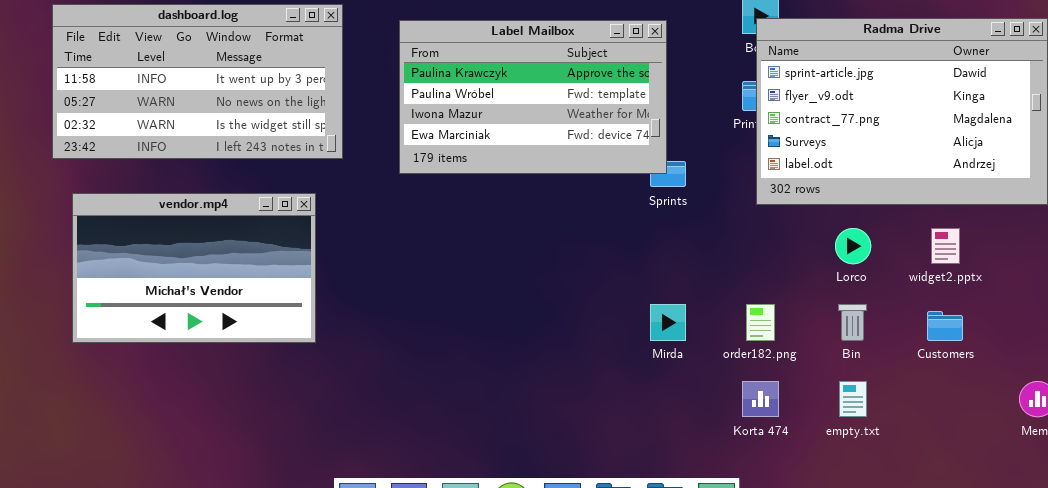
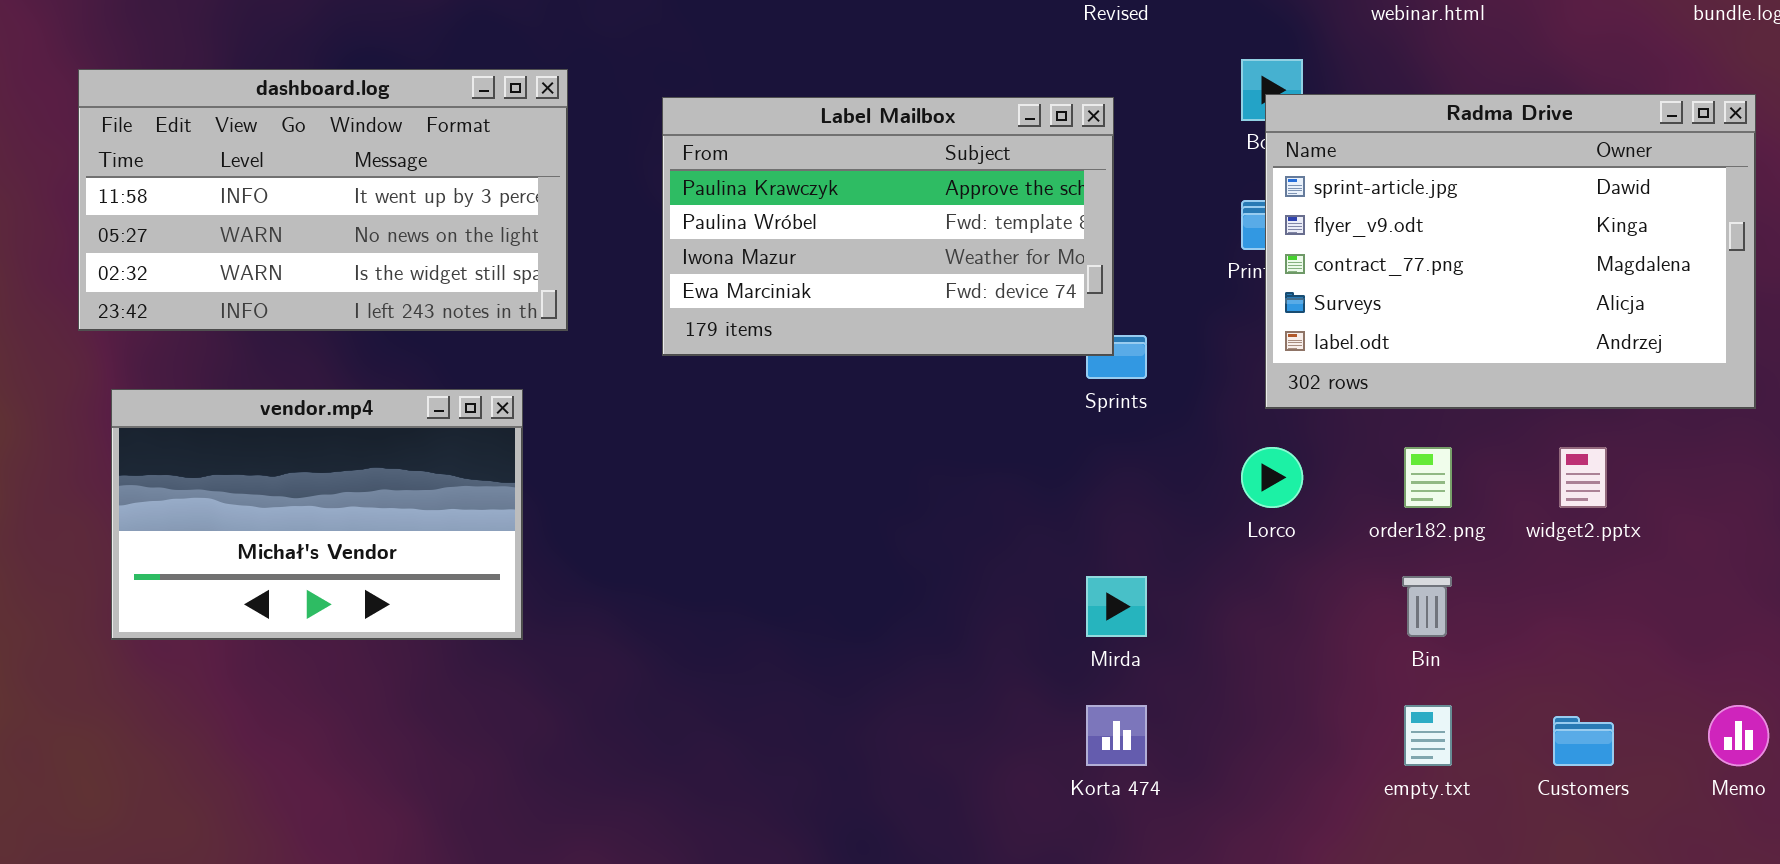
Lorco: [835,228,871,264] -> [1241,447,1303,508], moved
order182.png: [746,304,775,341] -> [1404,447,1452,508], moved
Customers: [927,311,963,341] -> [1553,716,1614,766], moved
Korta 474: [742,381,779,417] -> [1086,705,1147,766], moved

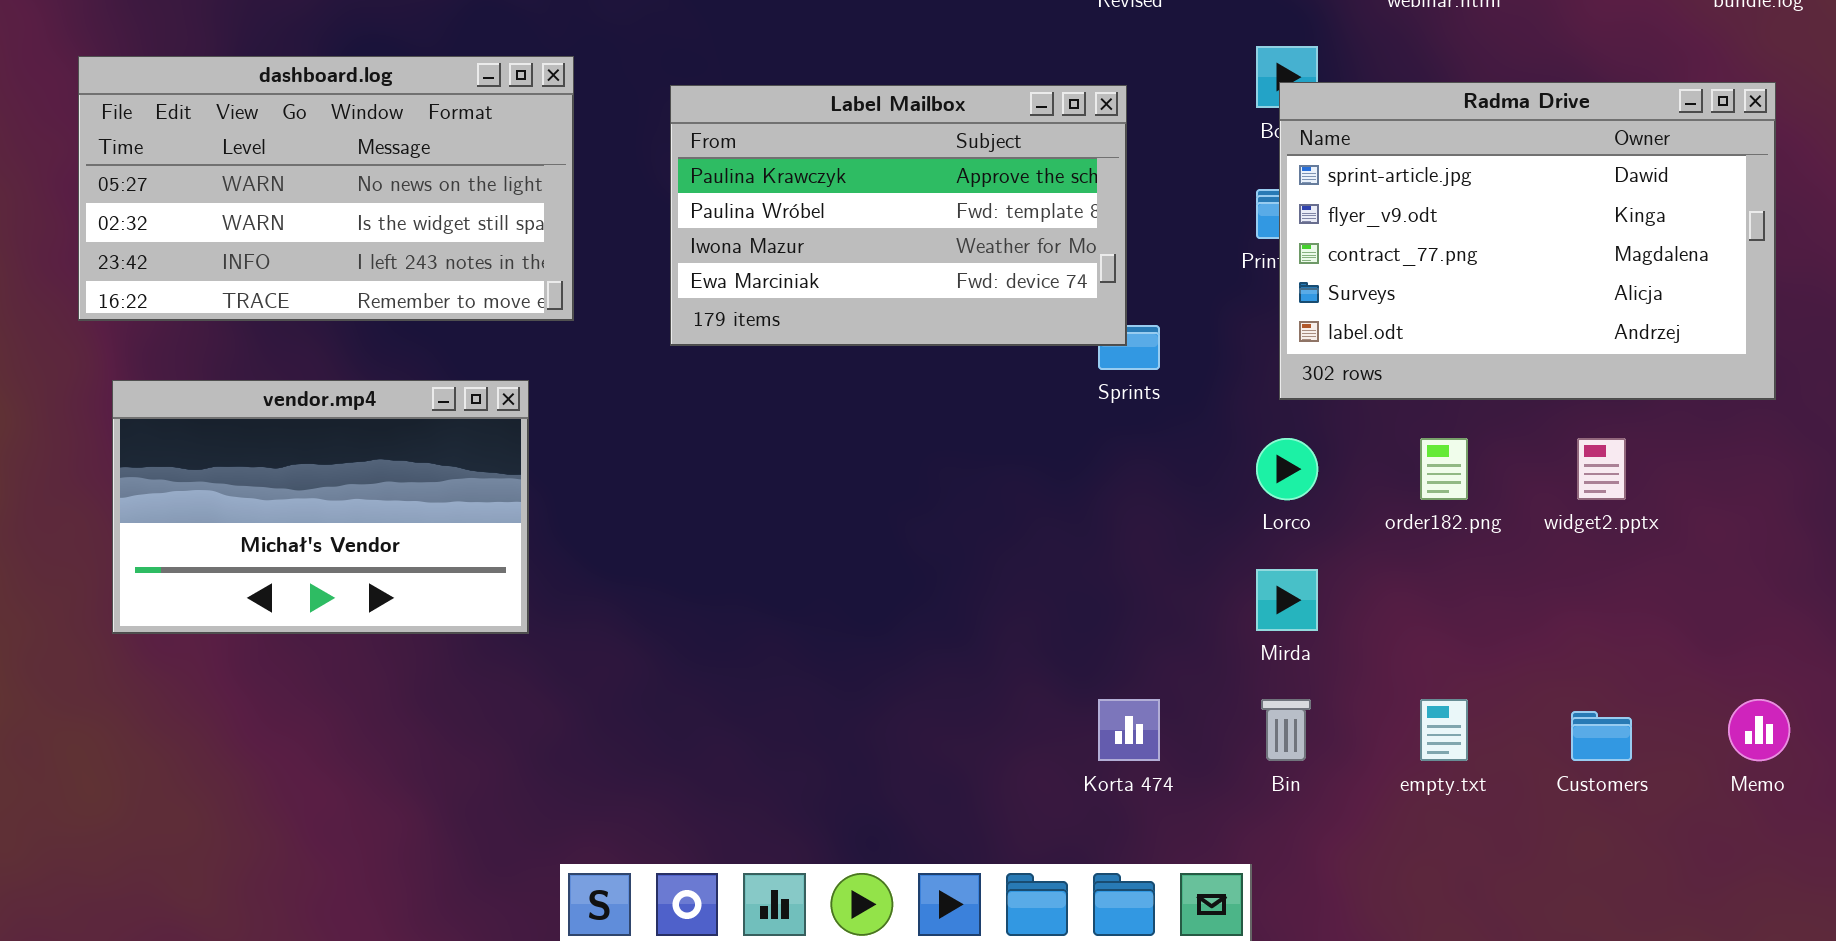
dashboard.log: [78,69,568,331] -> [78,56,574,321], scrolled down 1 row
Mirda: [1086,576,1147,637] -> [1256,569,1318,631], moved
Bin: [1402,576,1452,637] -> [1261,699,1311,761], moved

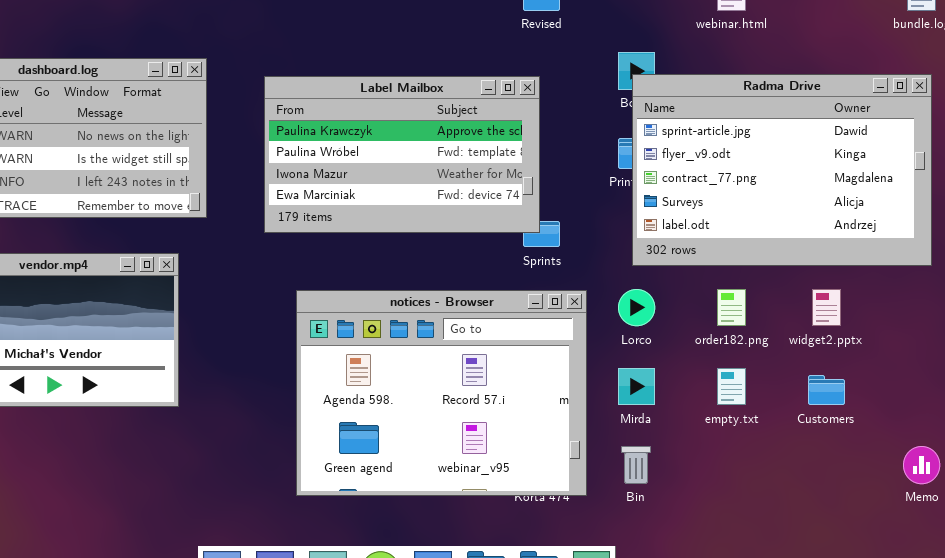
notices - Browser: none -> [296,290,587,496], opened
empty.txt: [1420,699,1468,761] -> [717,368,746,405], moved
Customers: [1571,711,1632,761] -> [808,375,845,405], moved

